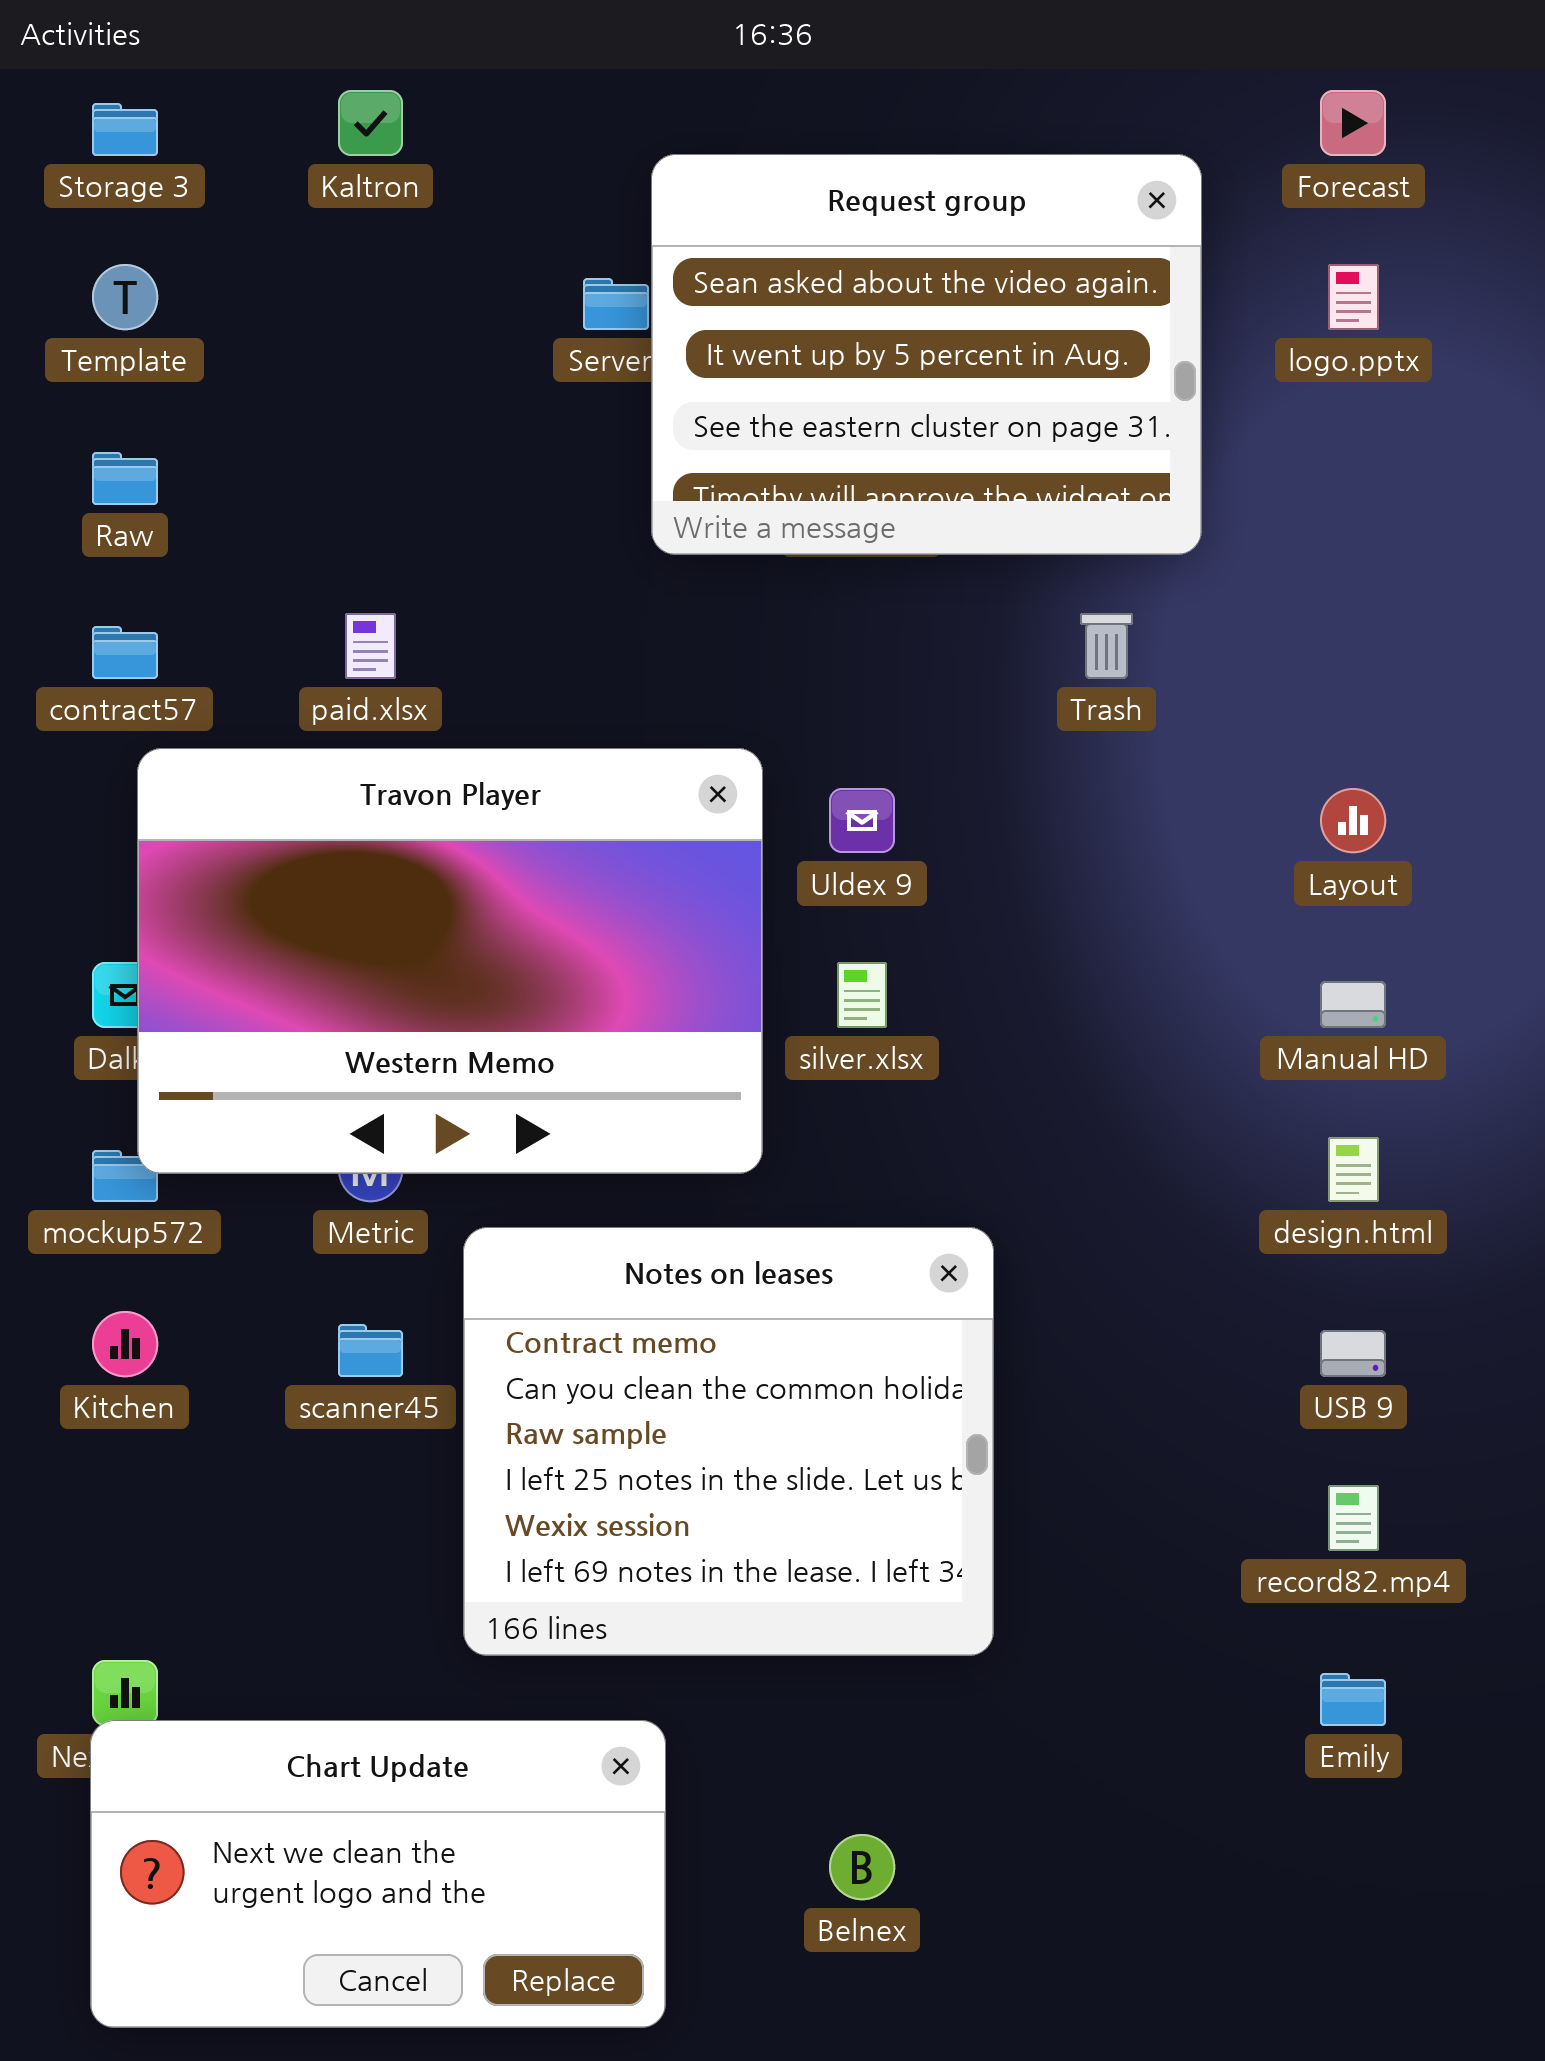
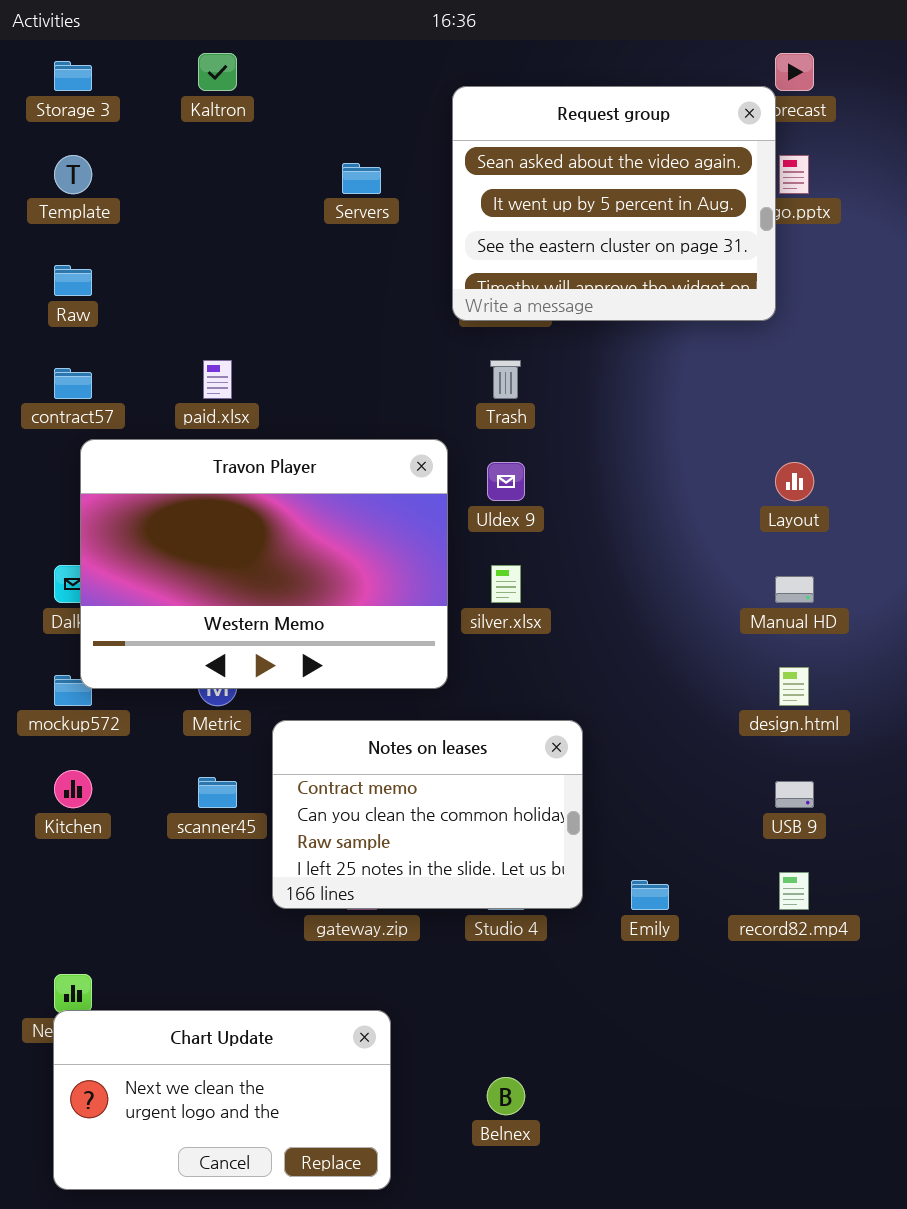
Request group: [651,154,1202,555] -> [452,86,776,321], moved
Trash: [1080,613,1133,679] -> [490,360,521,399], moved
Notes on leases: [463,1227,994,1656] -> [272,720,583,909], resized
Emily: [1320,1673,1386,1726] -> [631,880,669,910], moved

